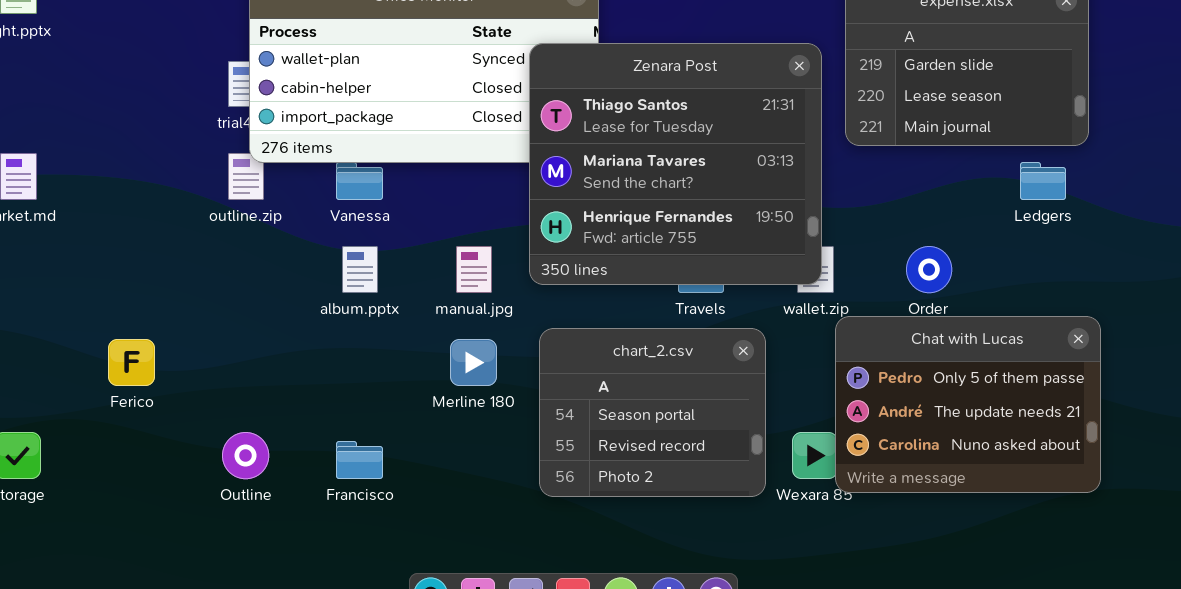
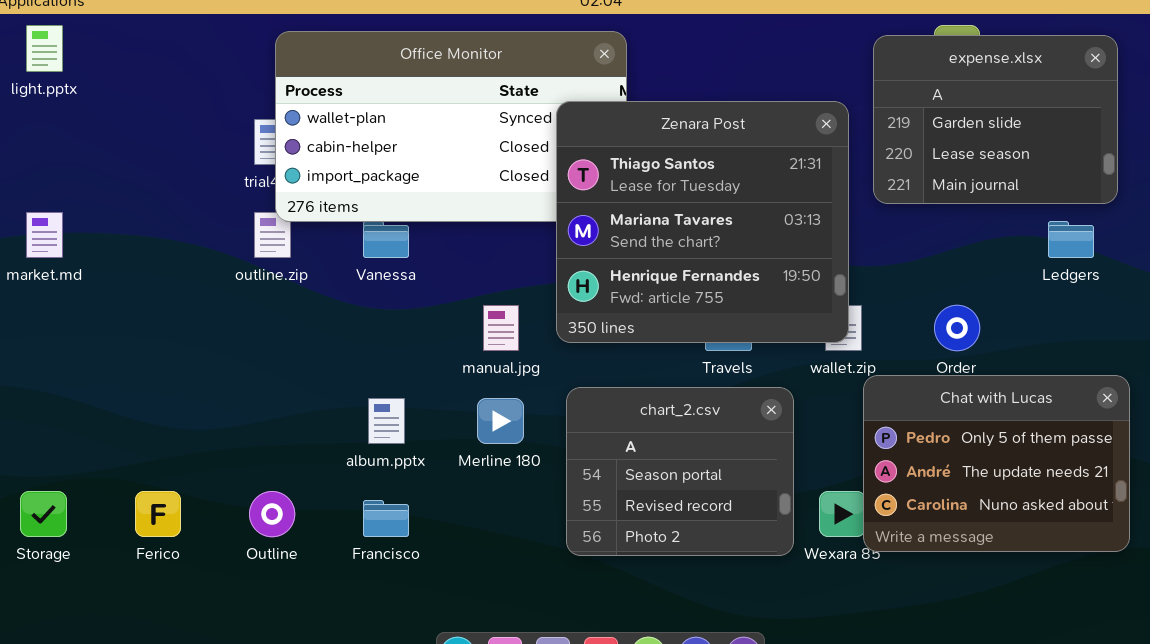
album.pptx: [342,246,378,293] -> [368,398,405,444], moved
Ferico: [108,339,155,386] -> [135,491,181,537], moved

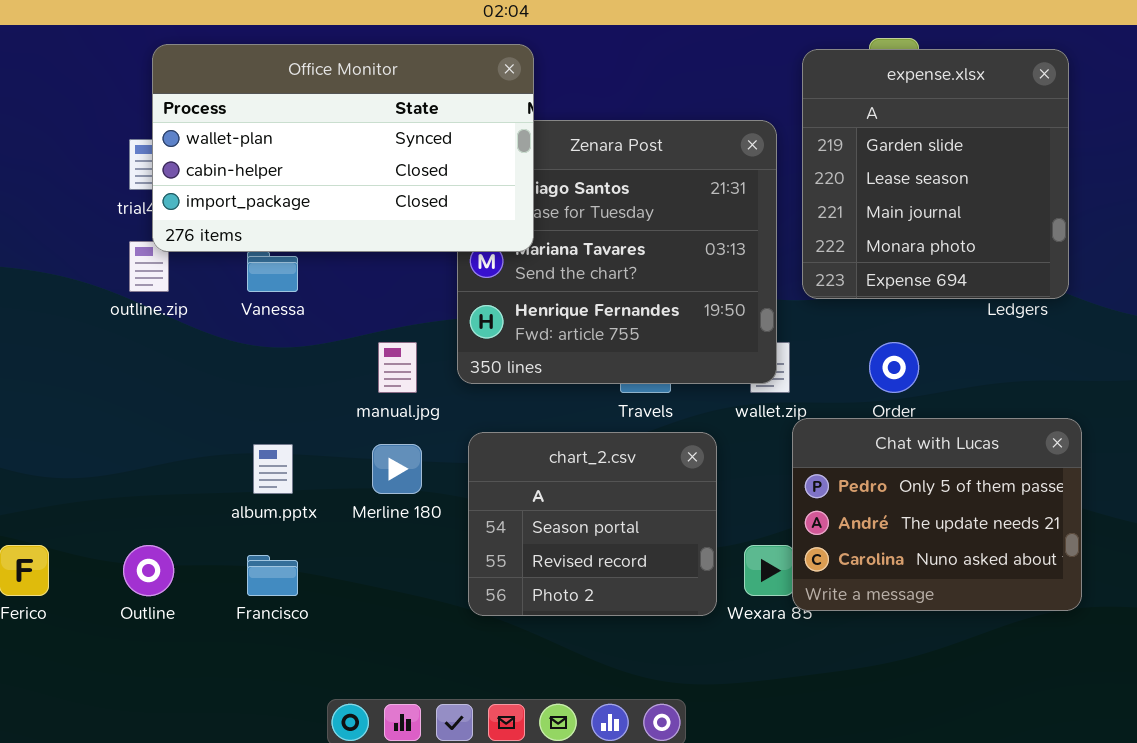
Office Monitor: [275,31,627,222] -> [152,44,534,252], raised
expense.xlsx: [873,35,1118,204] -> [802,49,1069,299], resized

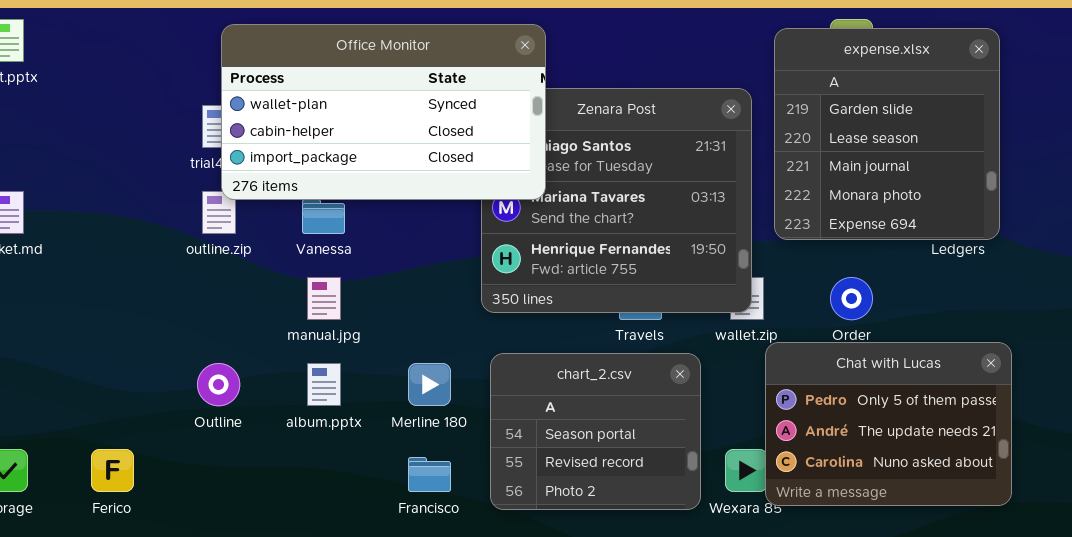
manual.jpg: [378,342,417,393] -> [307,277,341,320], moved
Outline: [123,545,174,596] -> [197,363,240,406], moved
Francisco: [247,555,298,596] -> [408,457,451,492], moved

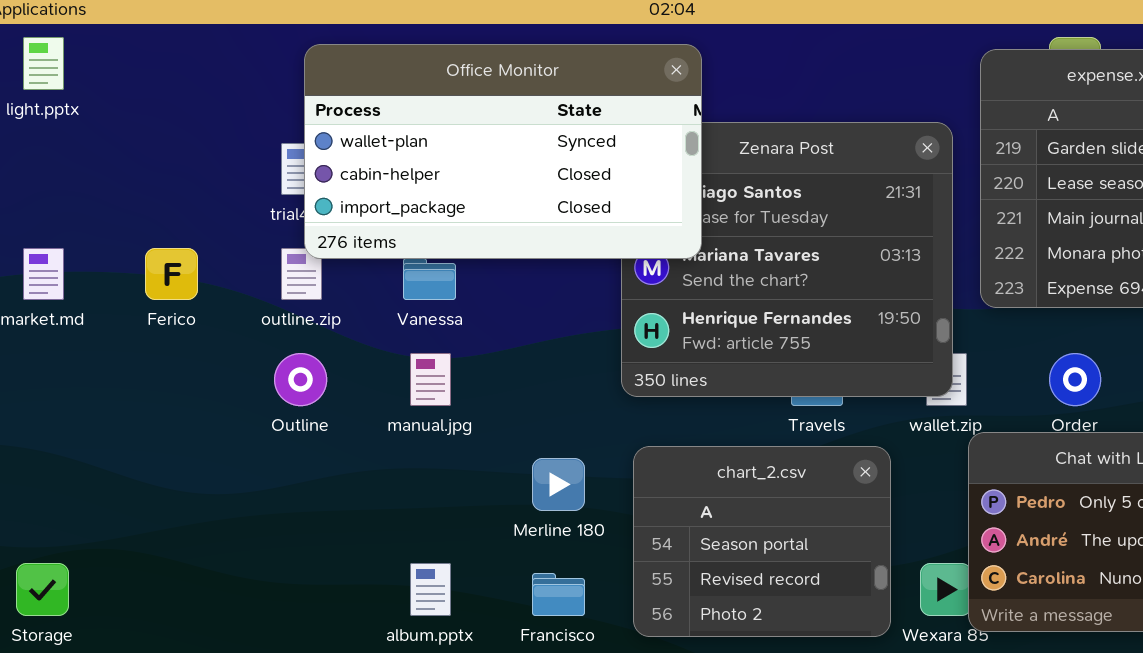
Outline: [197,363,240,406] -> [274,353,327,406], moved
album.pptx: [307,363,341,406] -> [410,563,451,616], moved
Ferico: [91,449,134,492] -> [145,248,198,300], moved

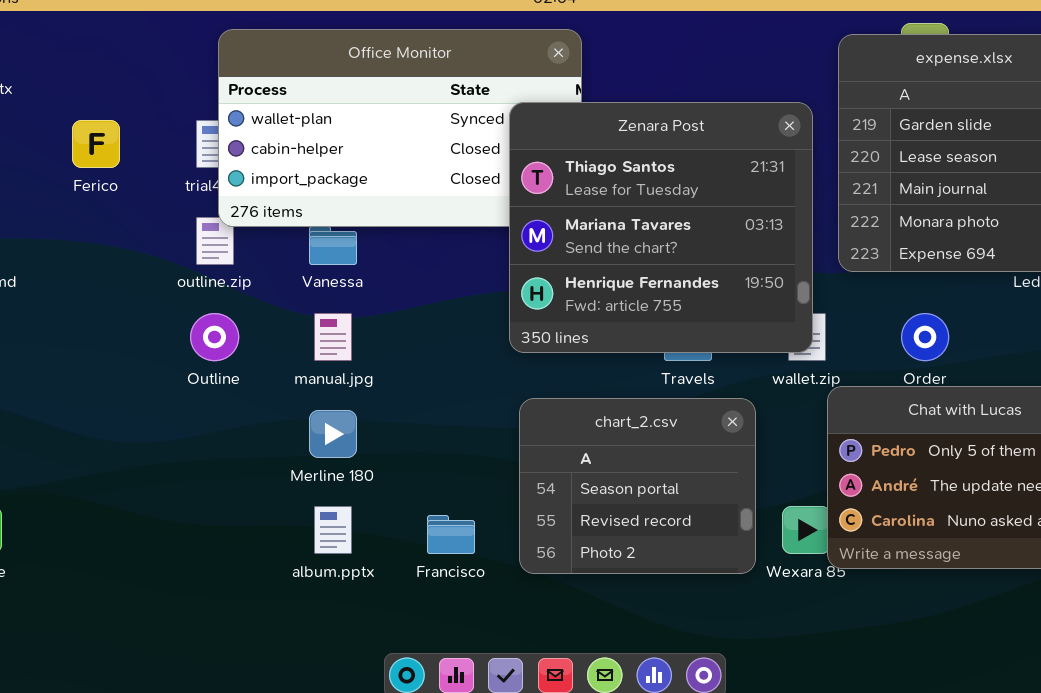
Zenara Post: [621,122,953,397] -> [509,102,813,353], raised
Ferico: [145,248,198,300] -> [72,120,120,168], moved
Merline 180: [532,458,585,511] -> [309,410,357,458], moved

